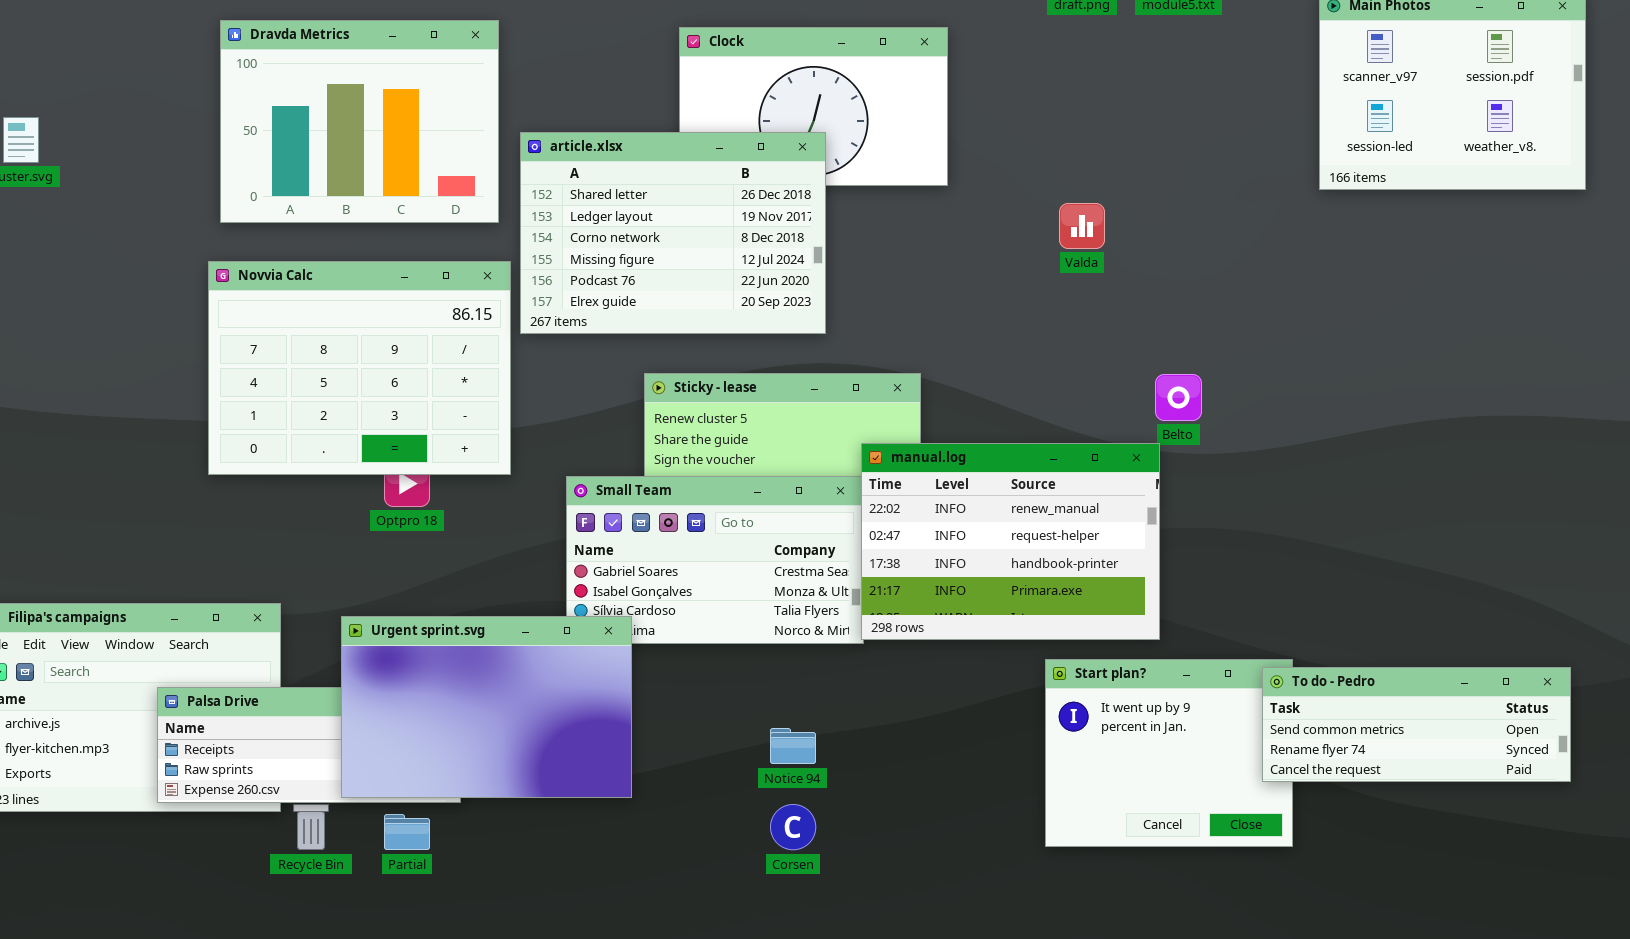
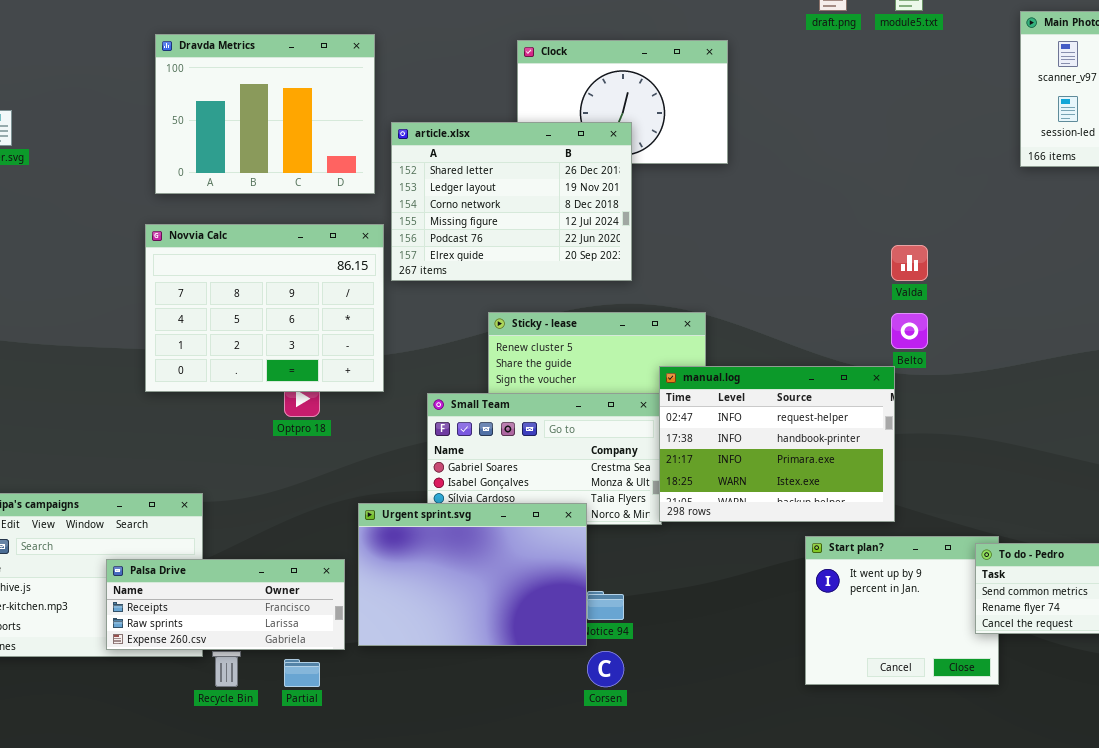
Valda: [1059,203,1105,249] -> [891,245,928,281], moved
manual.log: [861,443,1160,640] -> [659,366,895,522], scrolled down 1 row
Urgent sprint.svg: [341,616,632,798] -> [358,503,587,646], moved

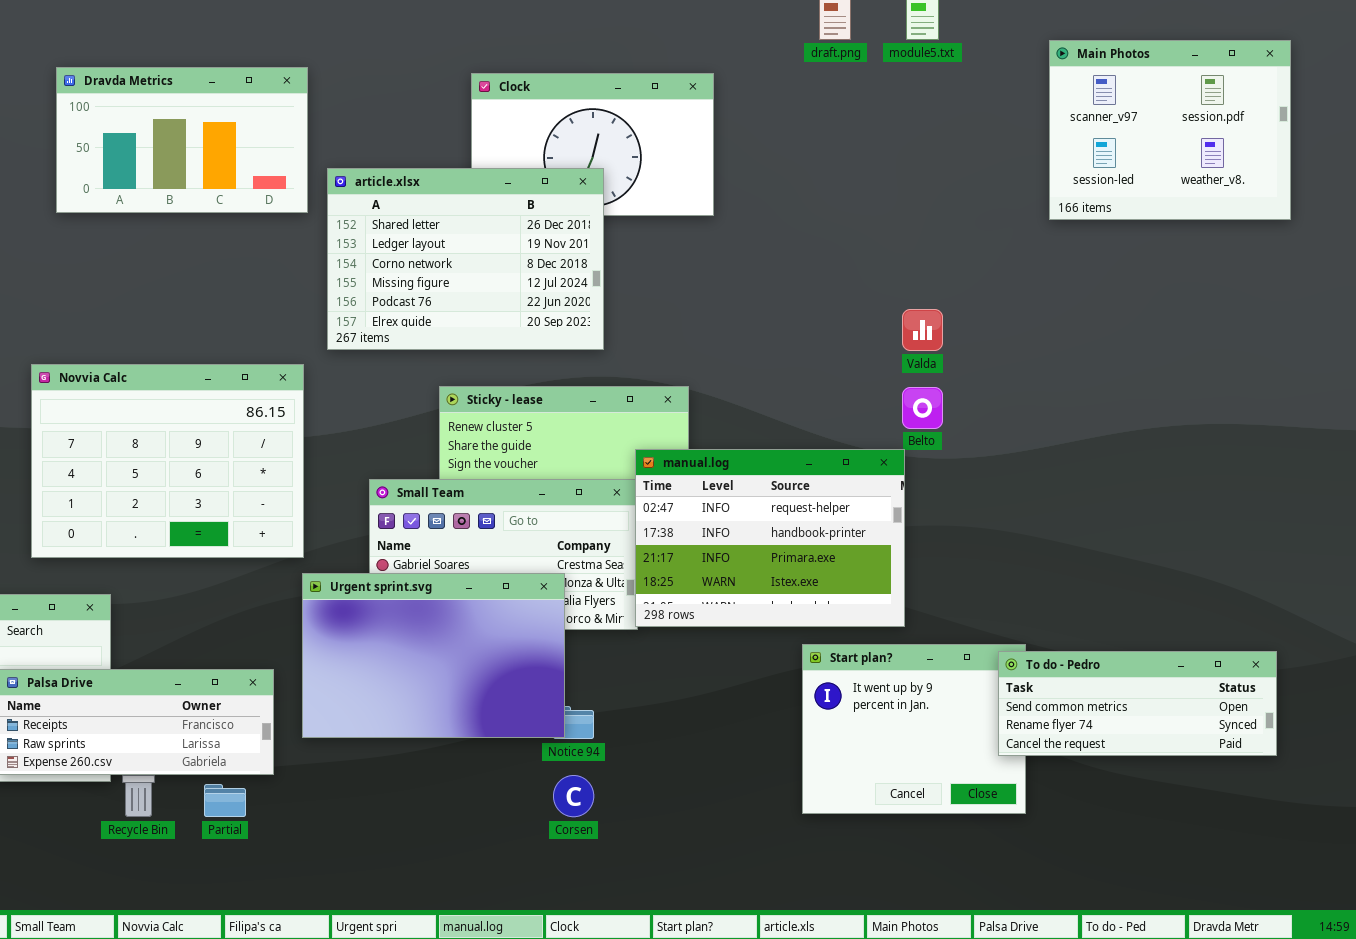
Dravda Metrics: [155,34,375,194] -> [56,67,308,213], resized
Novvia Calc: [145,224,384,392] -> [31,364,304,558], moved
Urgent sprint.svg: [358,503,587,646] -> [302,573,565,738], moved

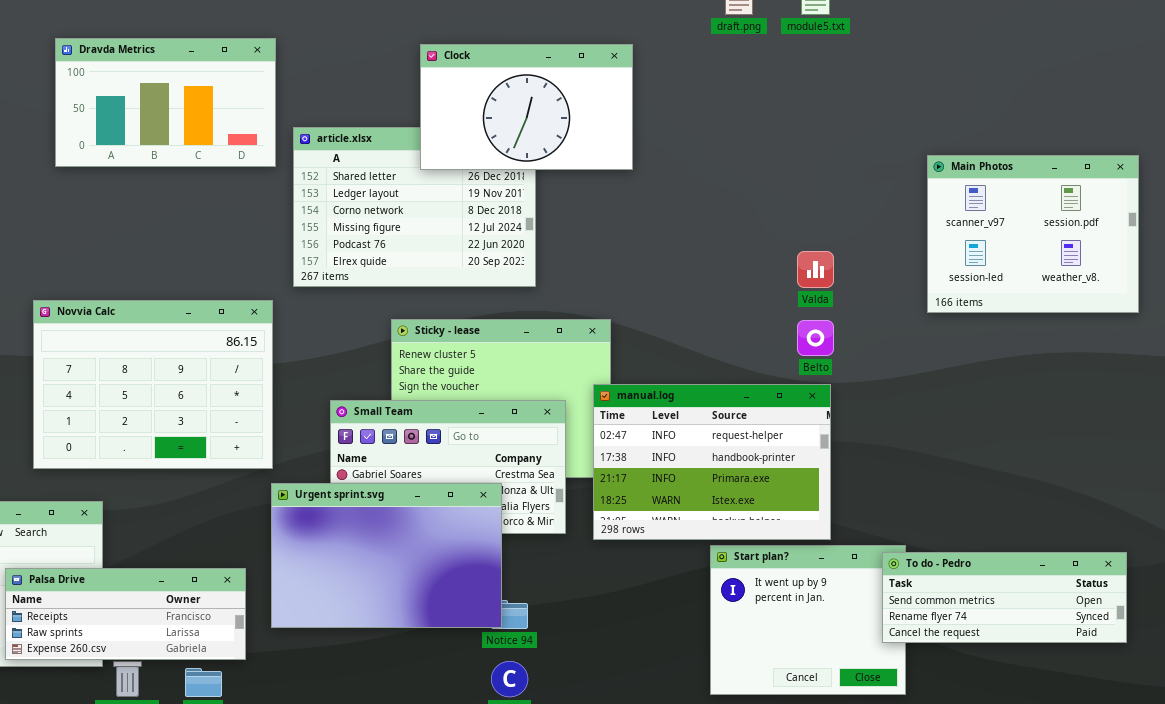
Main Photos: [1049,40,1291,220] -> [927,155,1139,313], moved
Clock: [471,73,714,216] -> [420,44,633,170], raised
manual.log: [635,449,905,627] -> [593,384,831,540], moved

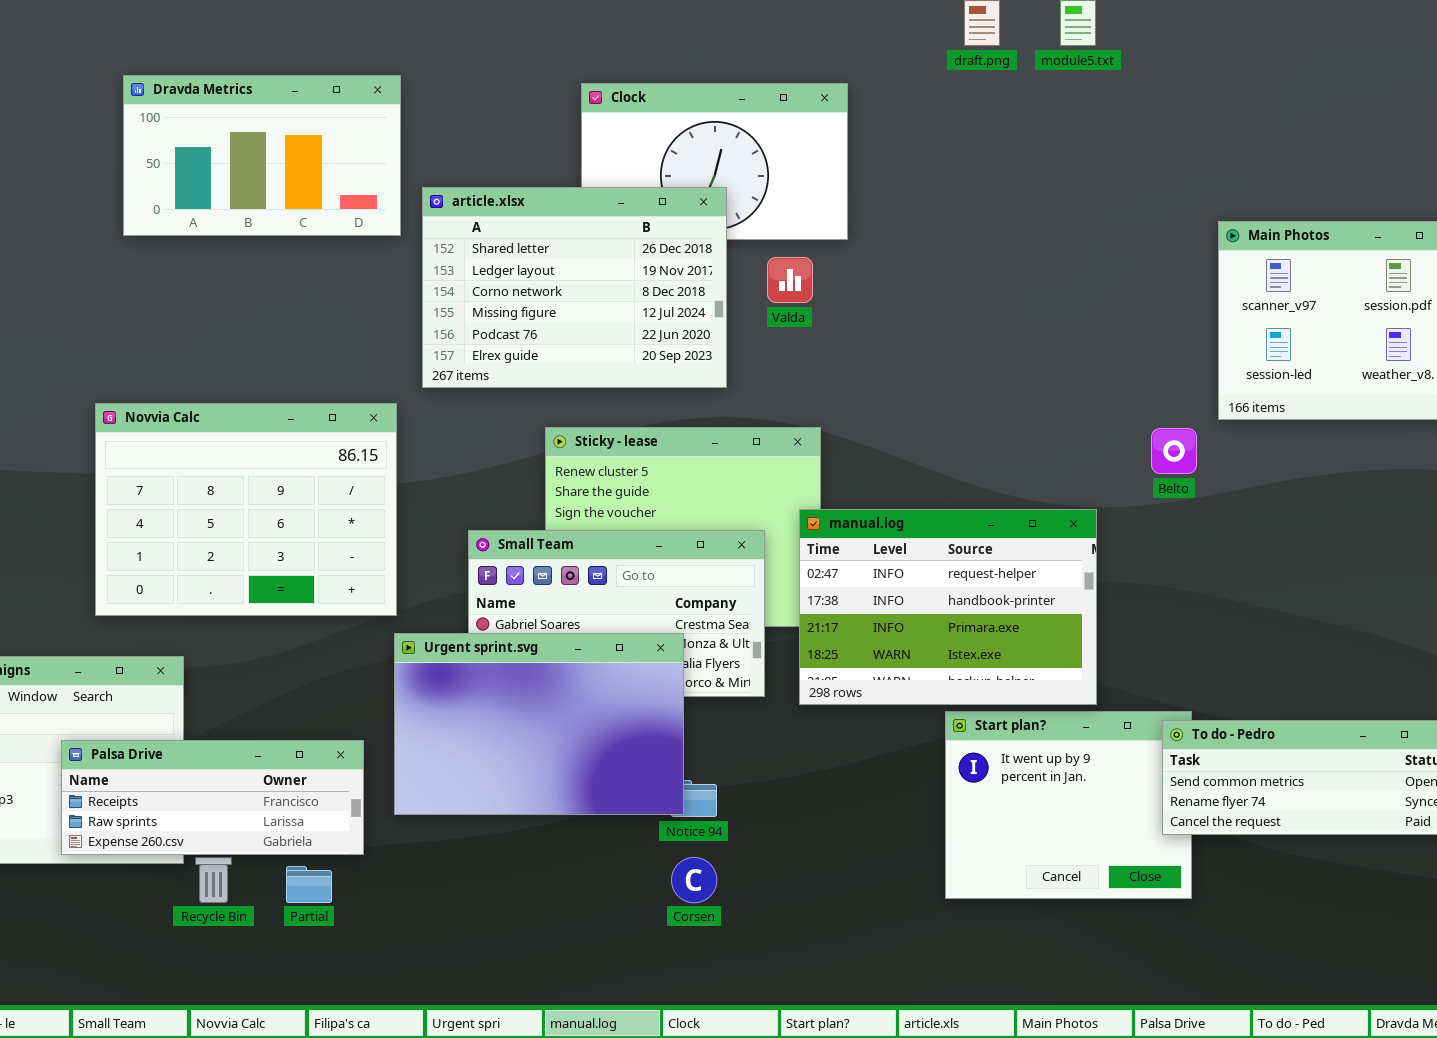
article.xlsx: [293,127,536,287] -> [422,187,727,388], raised
Valda: [797,251,834,288] -> [767,257,813,303], moved
Belto: [797,320,834,356] -> [1151,428,1197,474], moved

